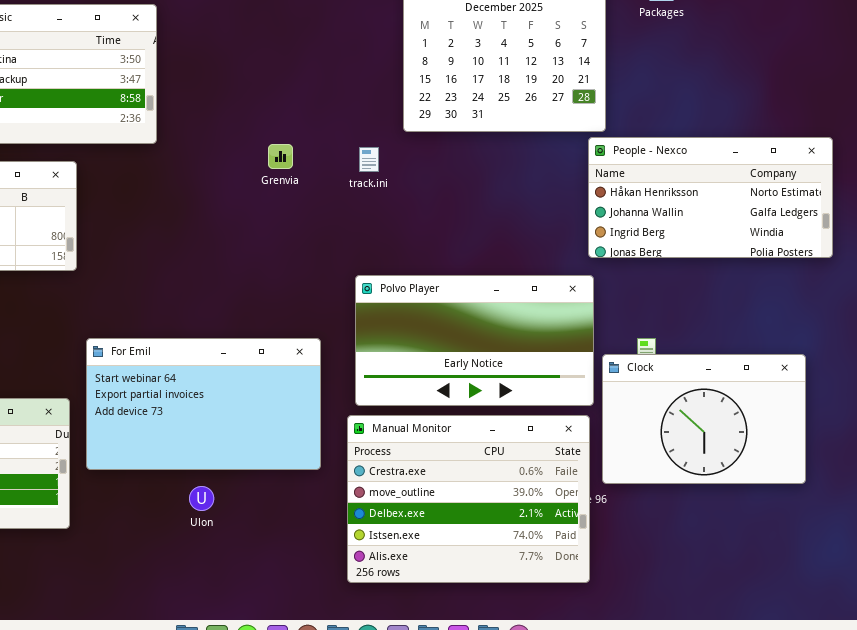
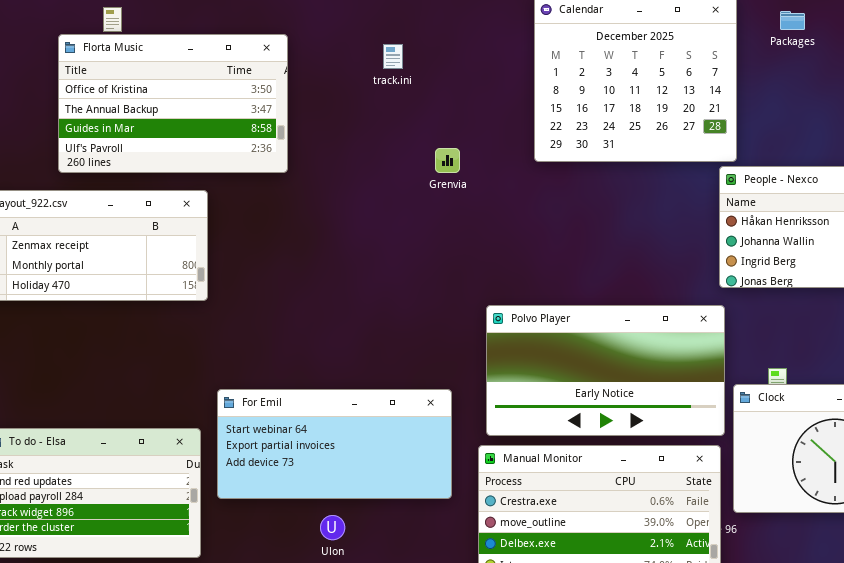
Grenvia: [268,144,293,169] -> [435,148,460,173], moved
track.ini: [359,147,379,172] -> [383,44,403,69], moved
For Emil: [86,338,321,470] -> [217,389,452,499], resized

